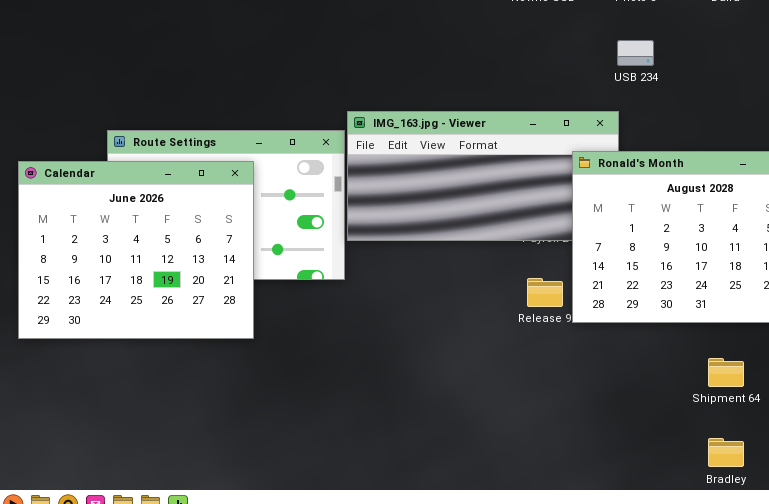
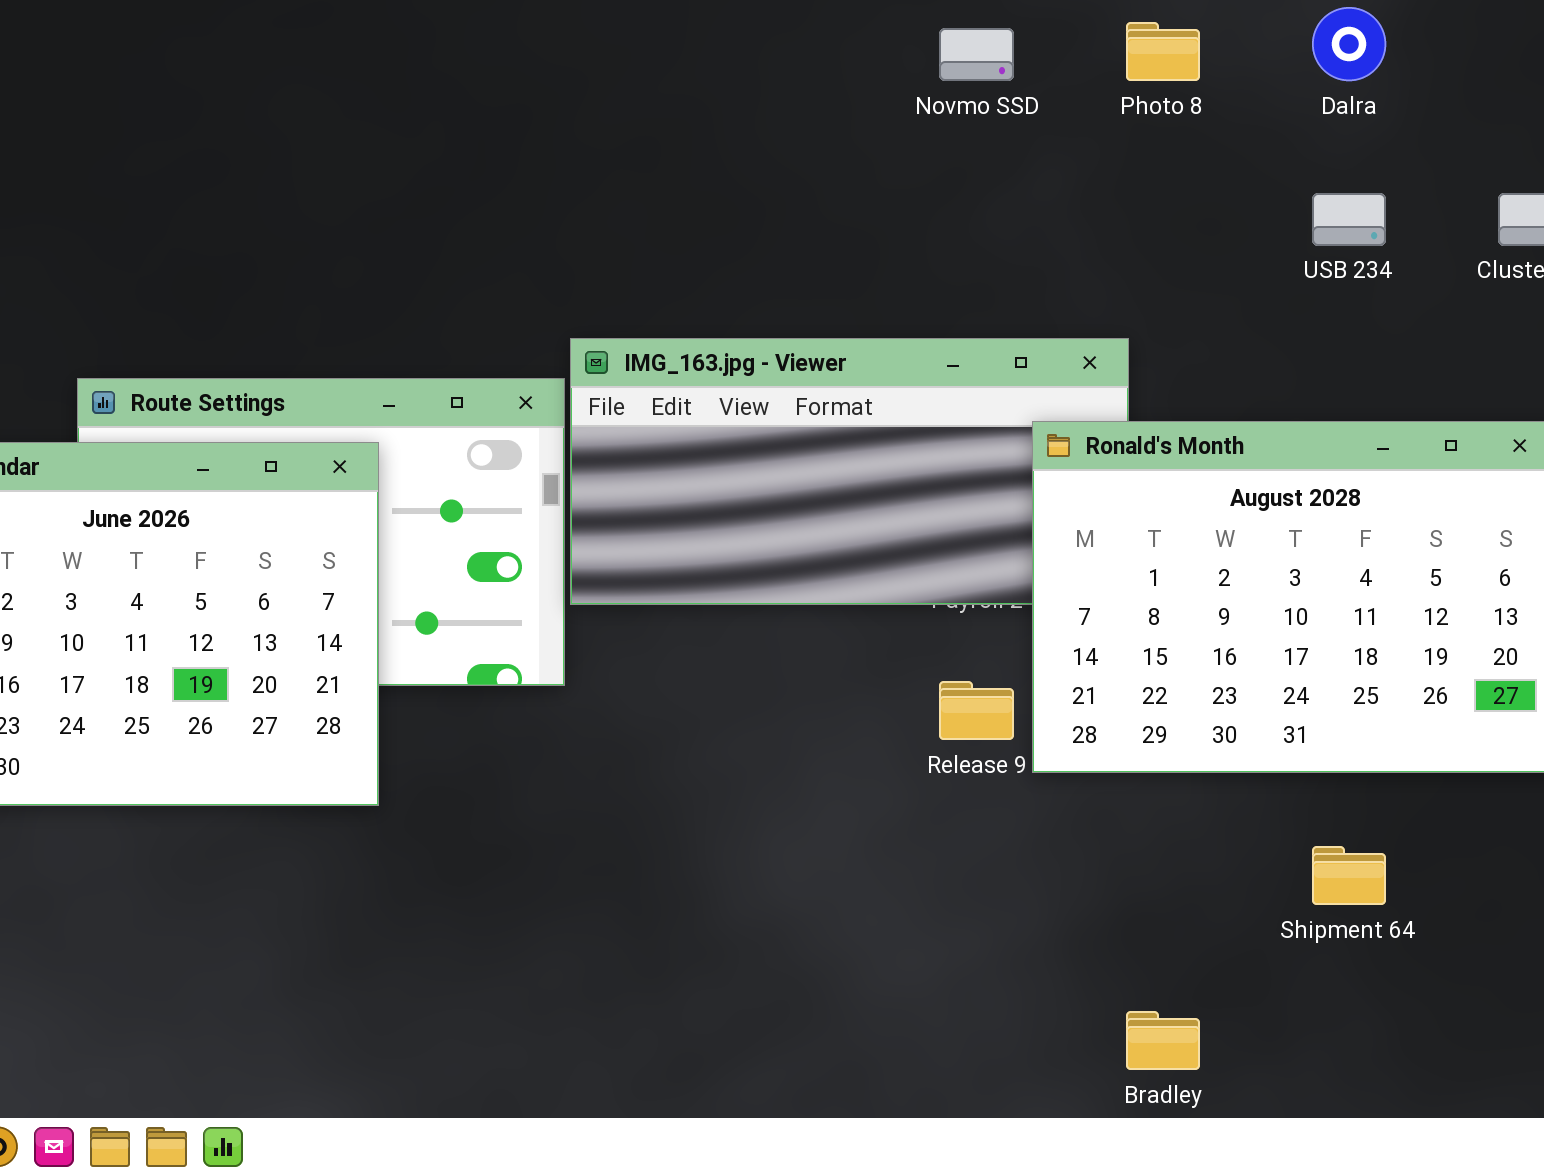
USB 234: [617,40,654,66] -> [1312,193,1386,246], moved
Bradley: [708,438,744,467] -> [1126,1011,1200,1070], moved

